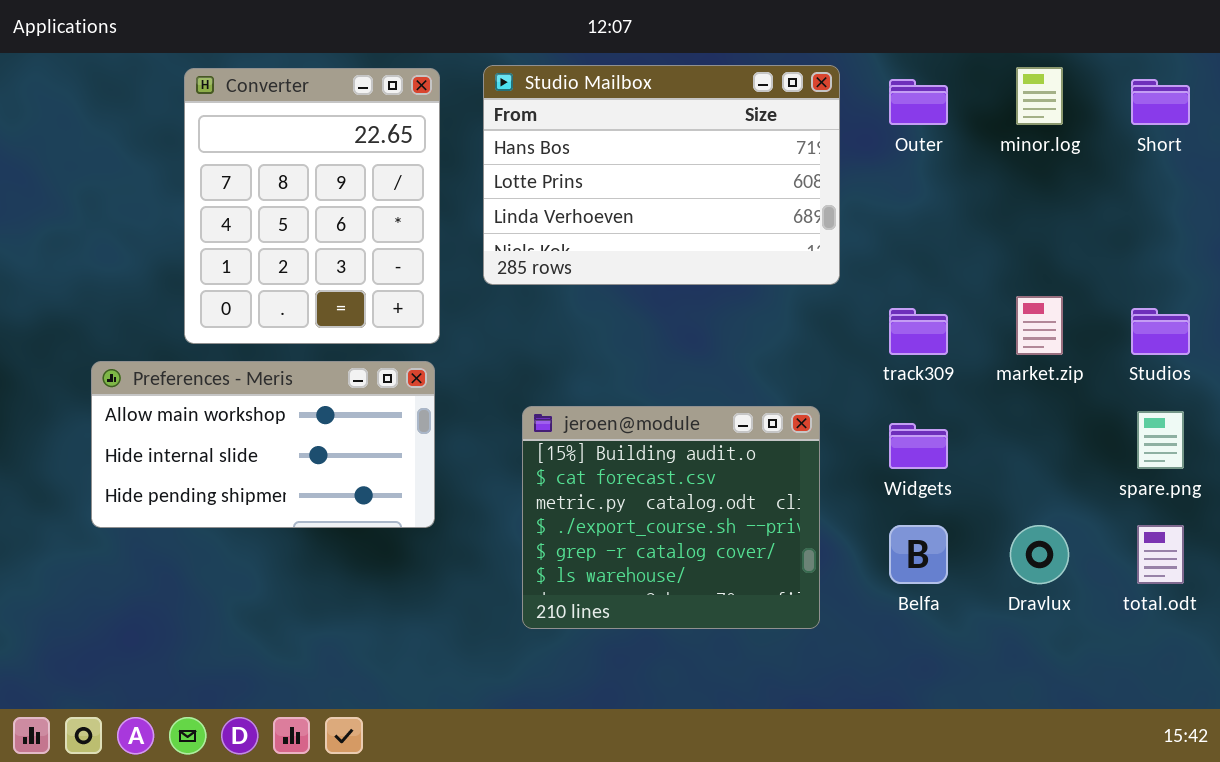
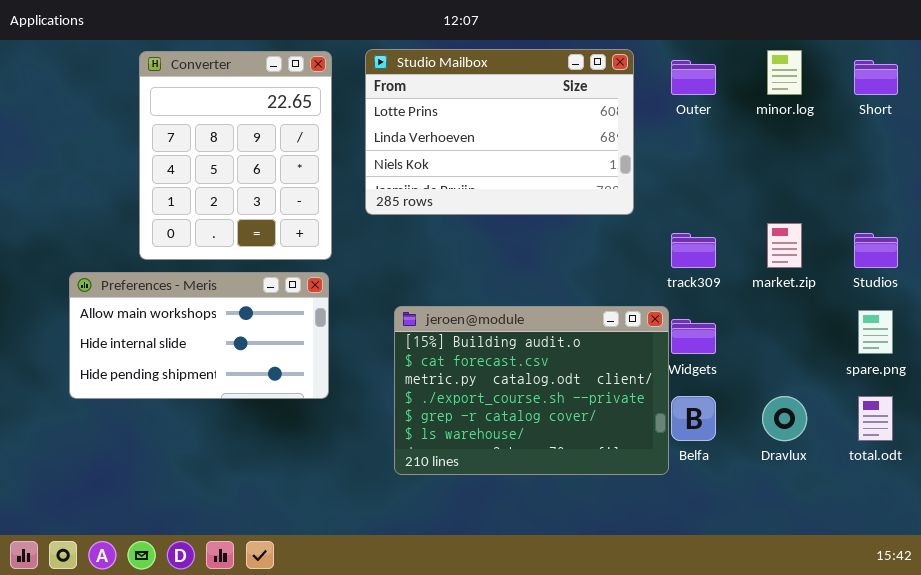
Studio Mailbox: [483,65,840,285] -> [365,49,634,215], scrolled down 1 row
jeroen@module: [522,406,820,629] -> [394,306,669,475], resized

